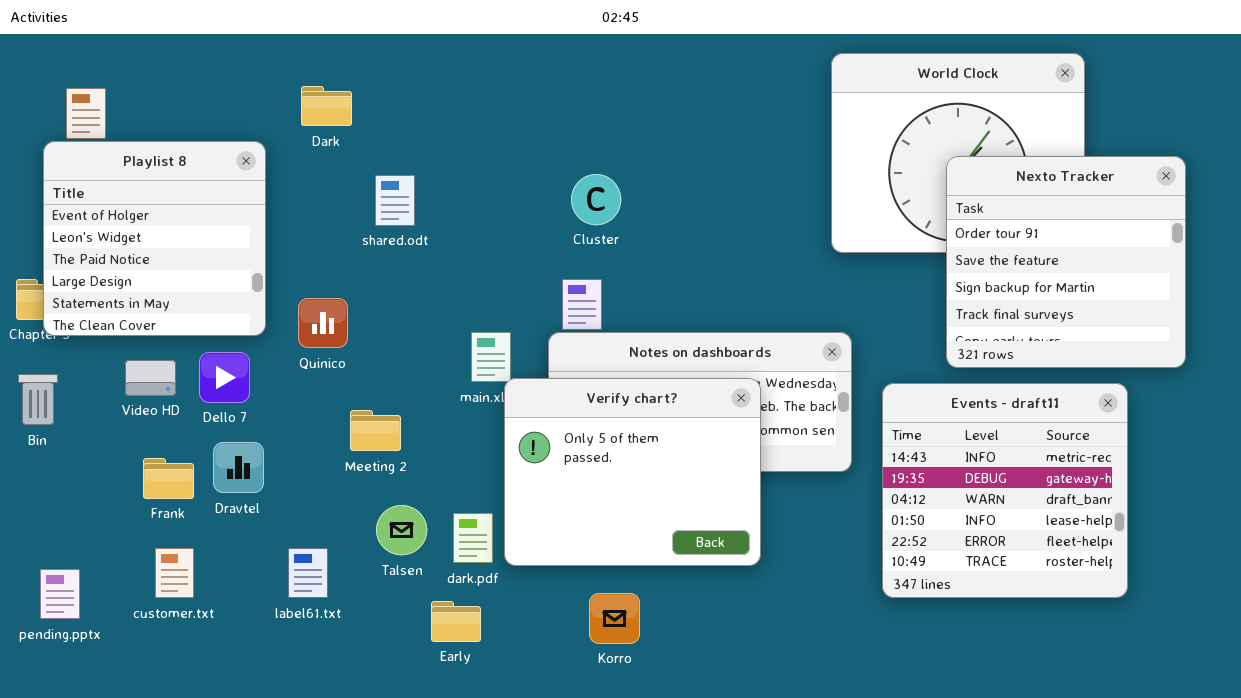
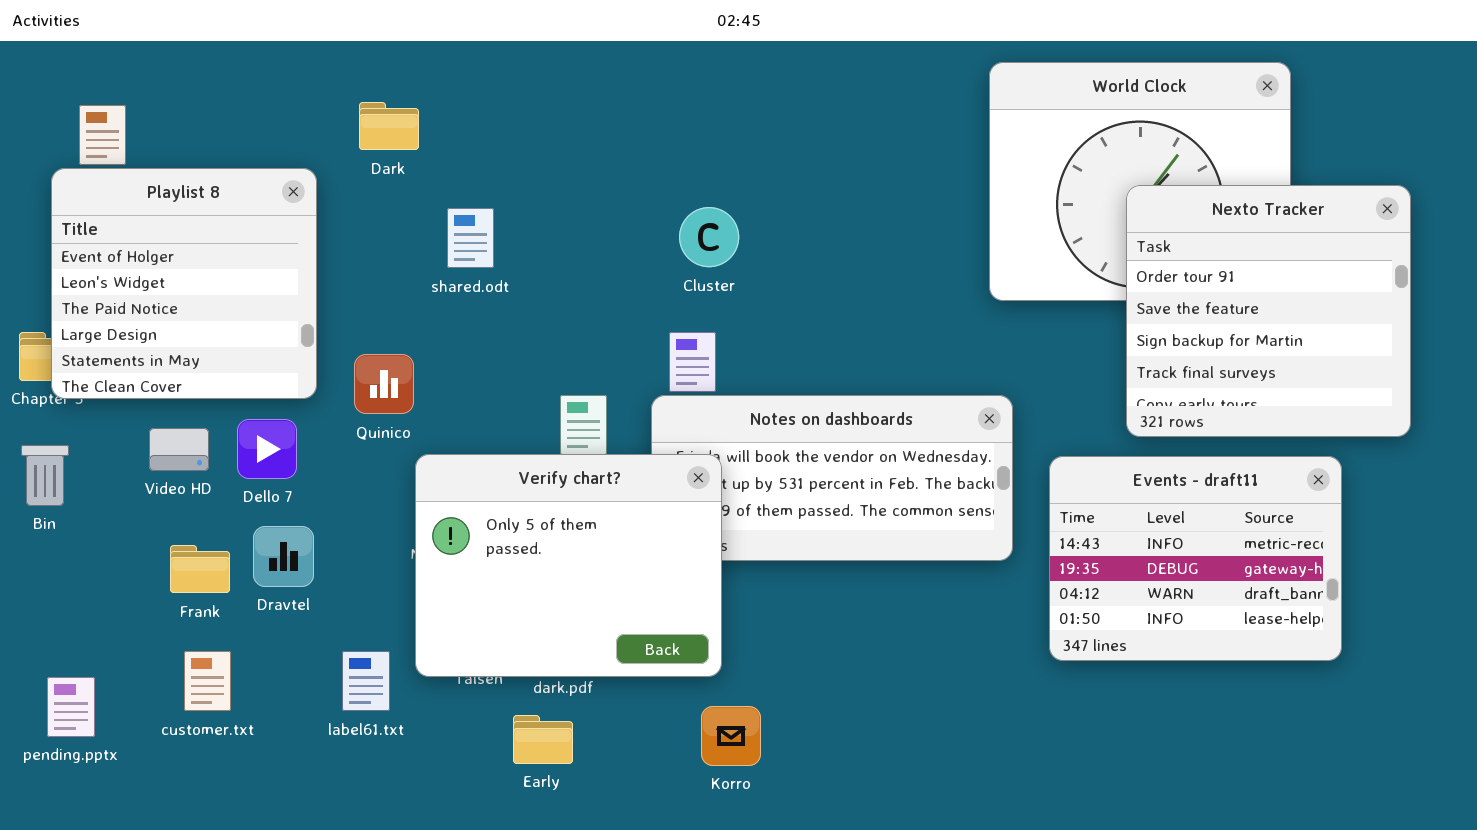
Verify chart?: [504,378,761,566] -> [415,454,722,677], moved
Events - draft11: [882,383,1128,598] -> [1049,456,1342,661], resized

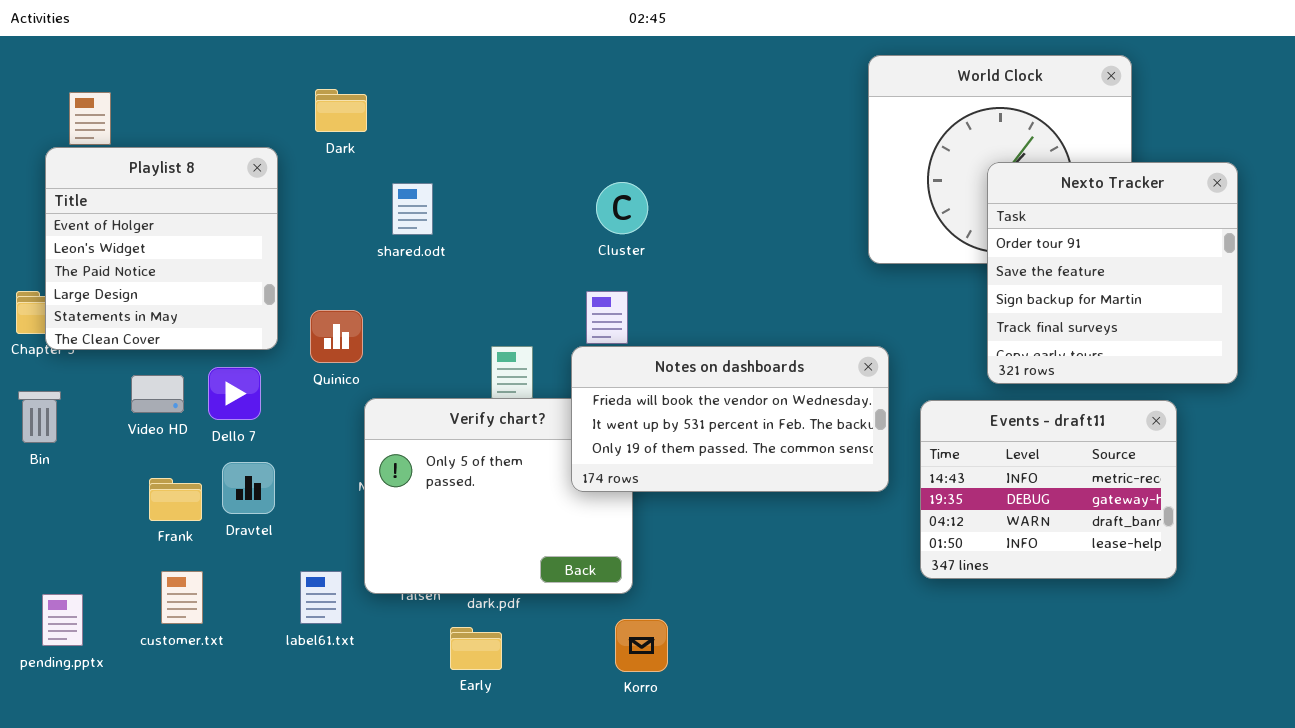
Notes on dashboards: [651,395,1013,561] -> [571,346,889,492], raised

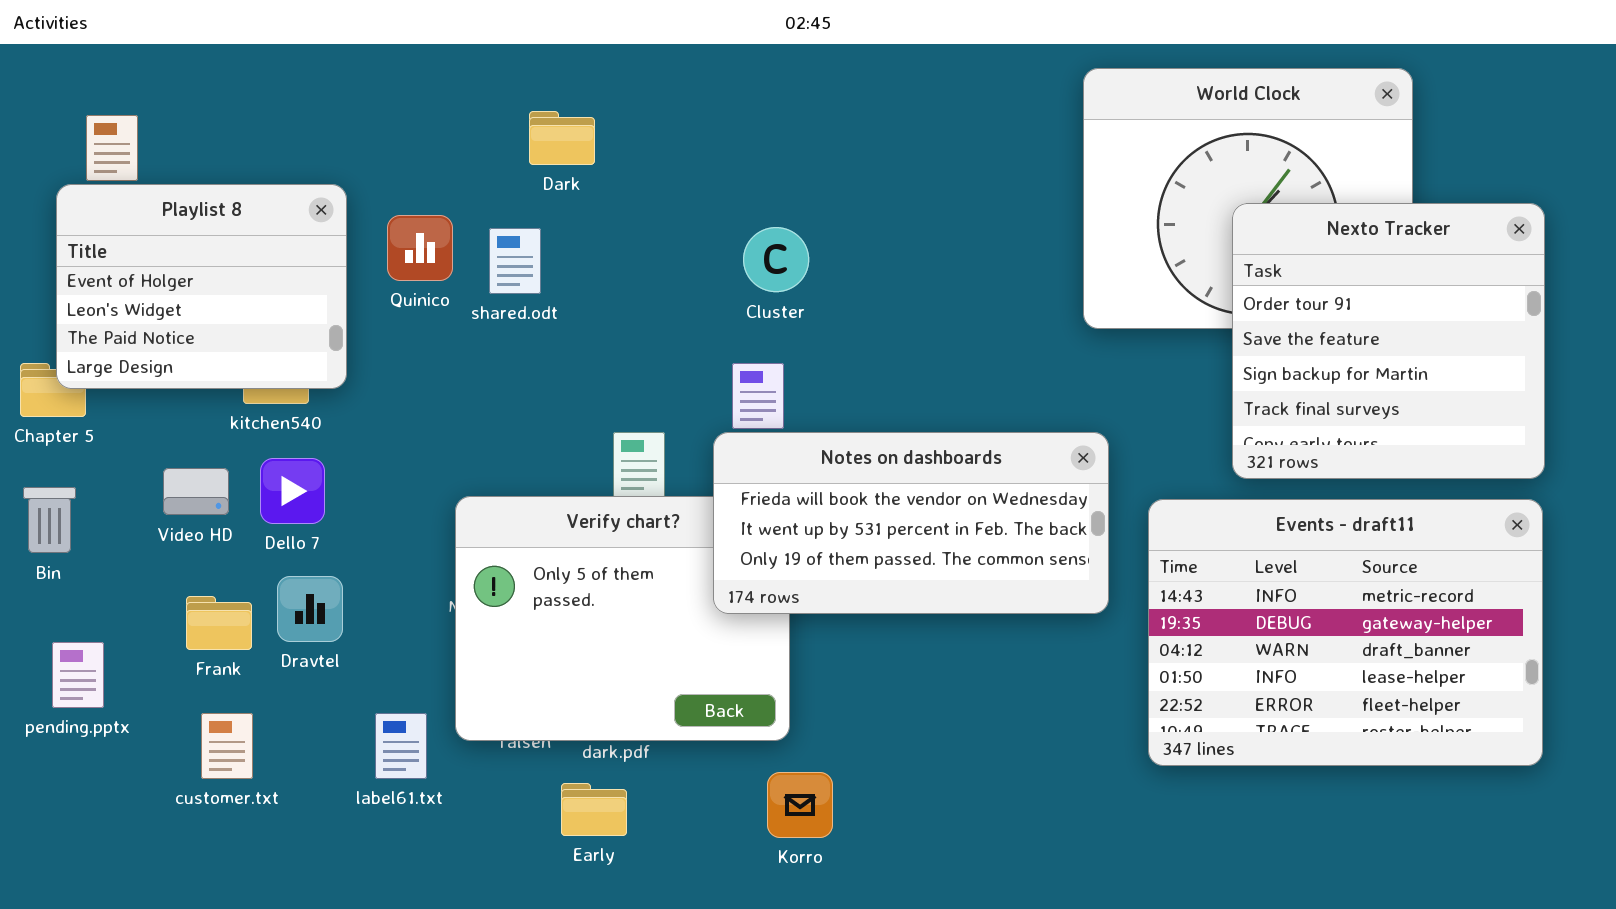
Dark: [315,89,367,132] -> [529,111,595,165], moved
Playlist 8: [45,147,278,350] -> [56,184,347,389], resized
Quinico: [310,310,363,363] -> [387,215,453,281], moved
Events - draft11: [920,400,1177,579] -> [1148,499,1543,766], resized
pending.pptx: [42,594,83,646] -> [52,642,104,708], moved

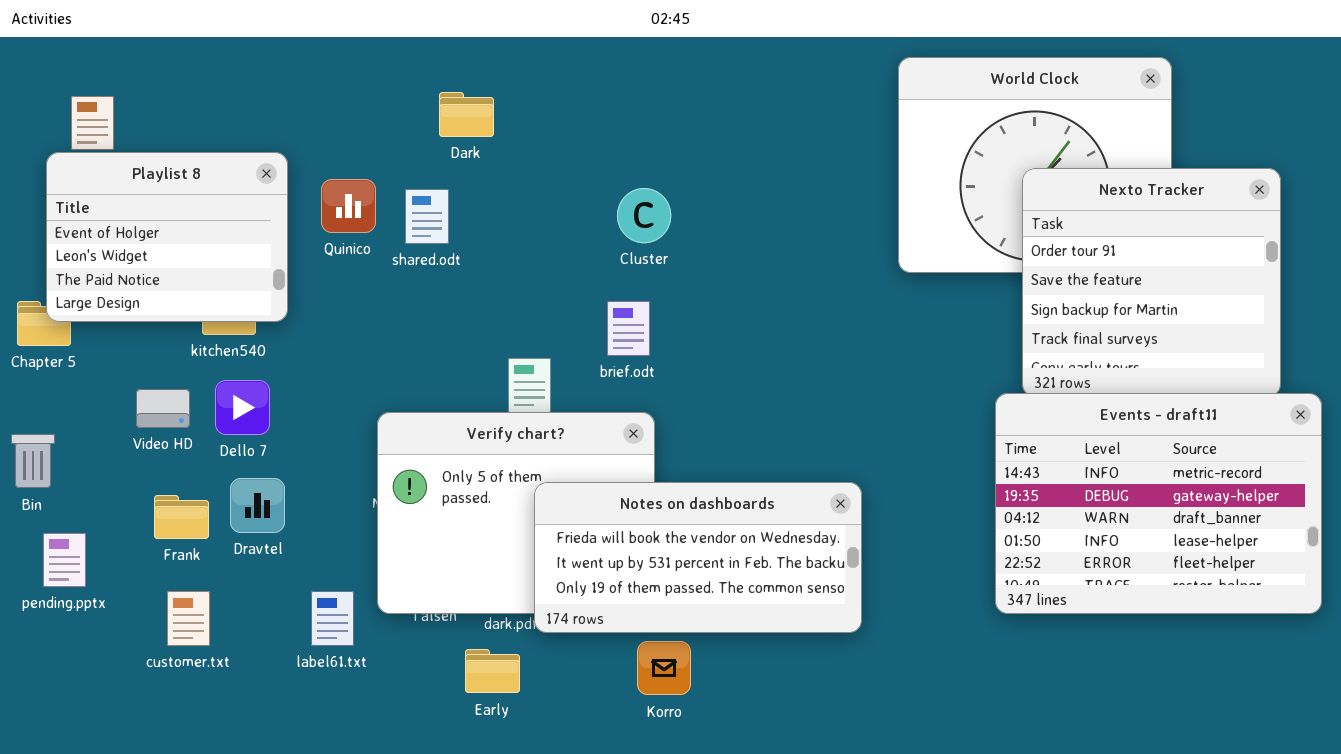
Notes on dashboards: [713,432,1109,614] -> [534,482,862,633], moved
Bin: [23,487,76,553] -> [11,434,55,488], moved
Events - draft11: [1148,499,1543,766] -> [995,393,1322,614], moved

